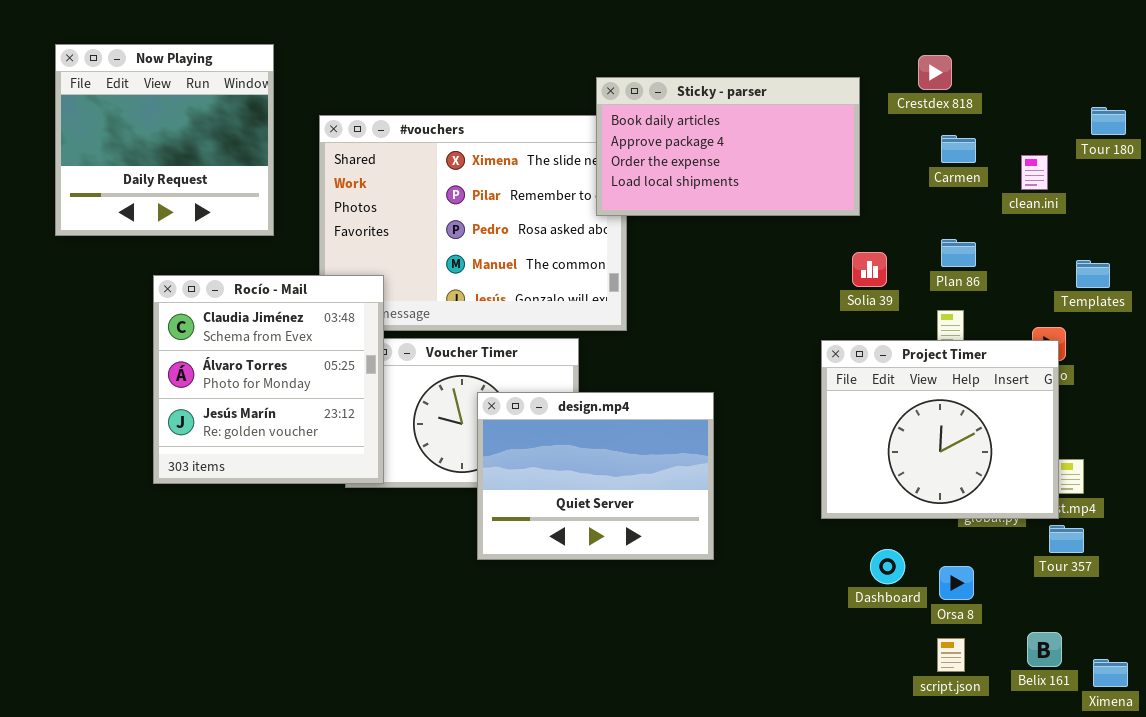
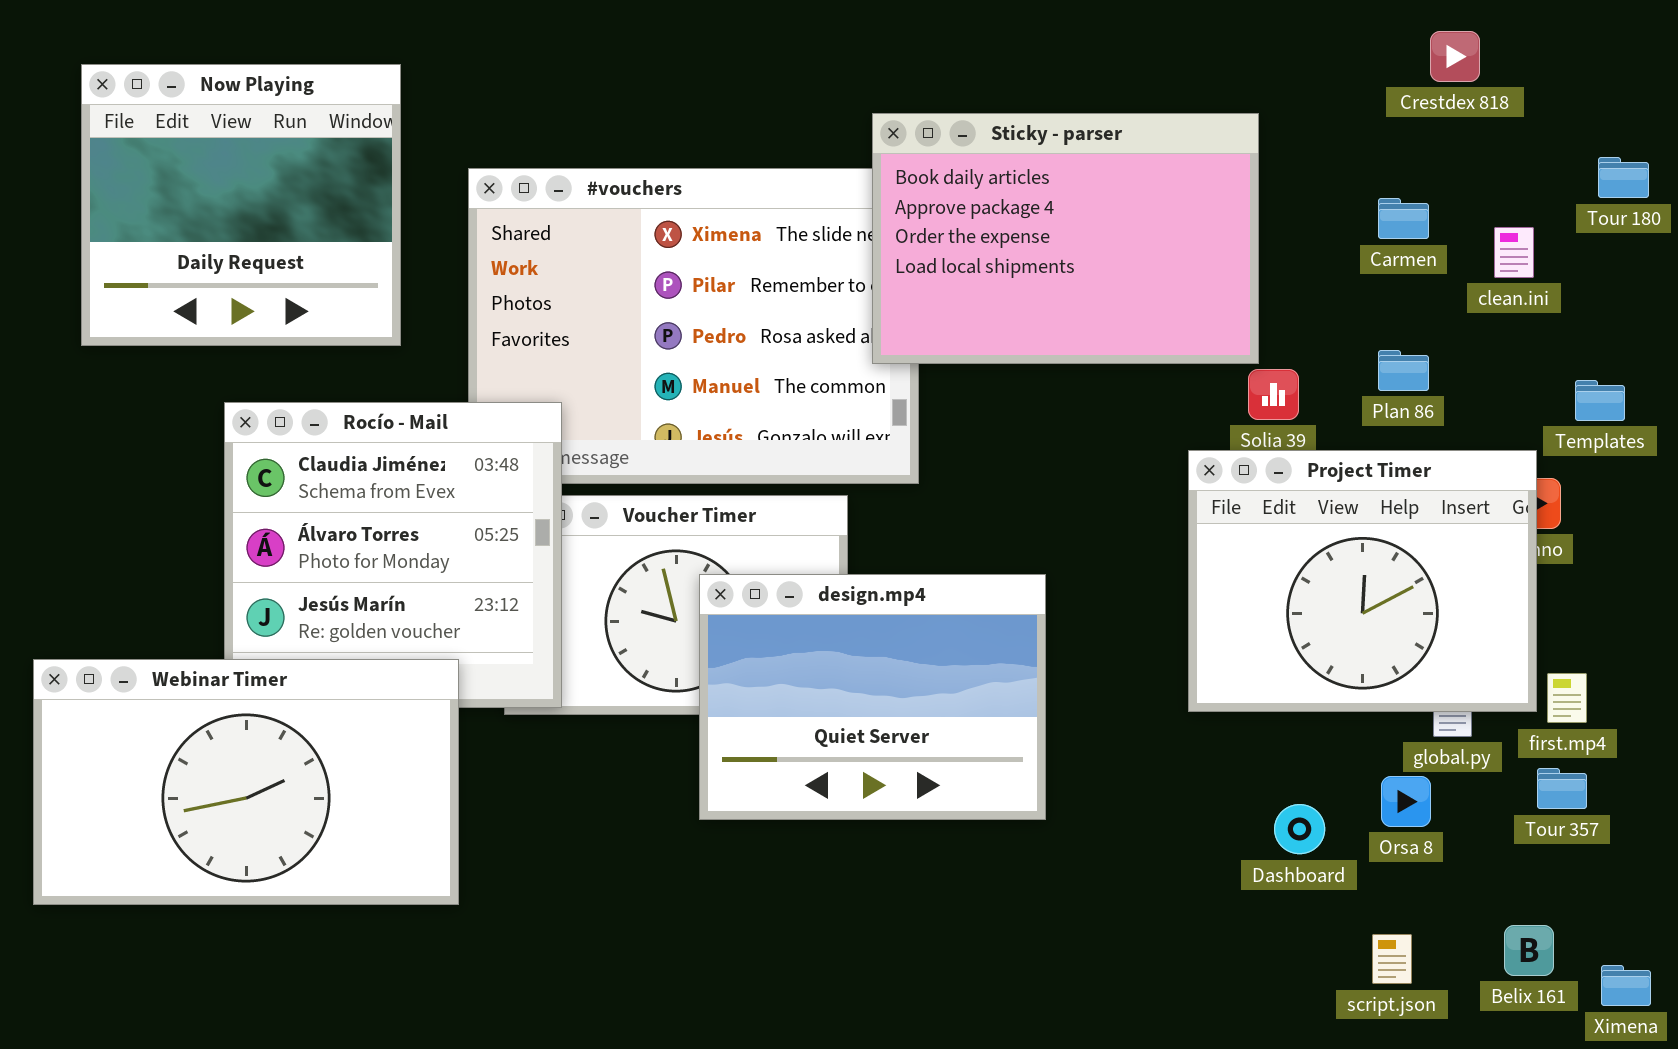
Crestdex 818: [918,55,952,90] -> [1430,31,1480,82], moved
Sticky - parser: [596,77,860,216] -> [872,113,1259,364], resized
Project Timer: [821,340,1059,519] -> [1188,450,1537,712], moved
Webinar Timer: none -> [33,659,459,905], opened
Orsa 8: [939,566,974,600] -> [1381,776,1431,827], moved

